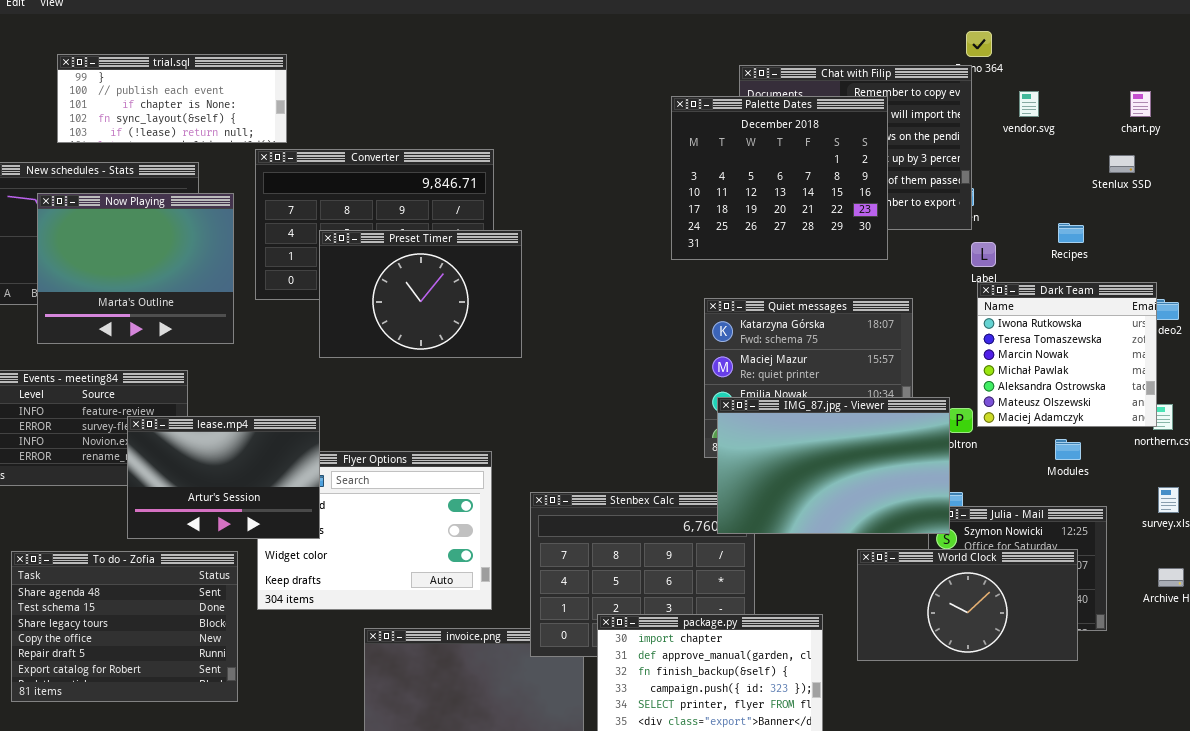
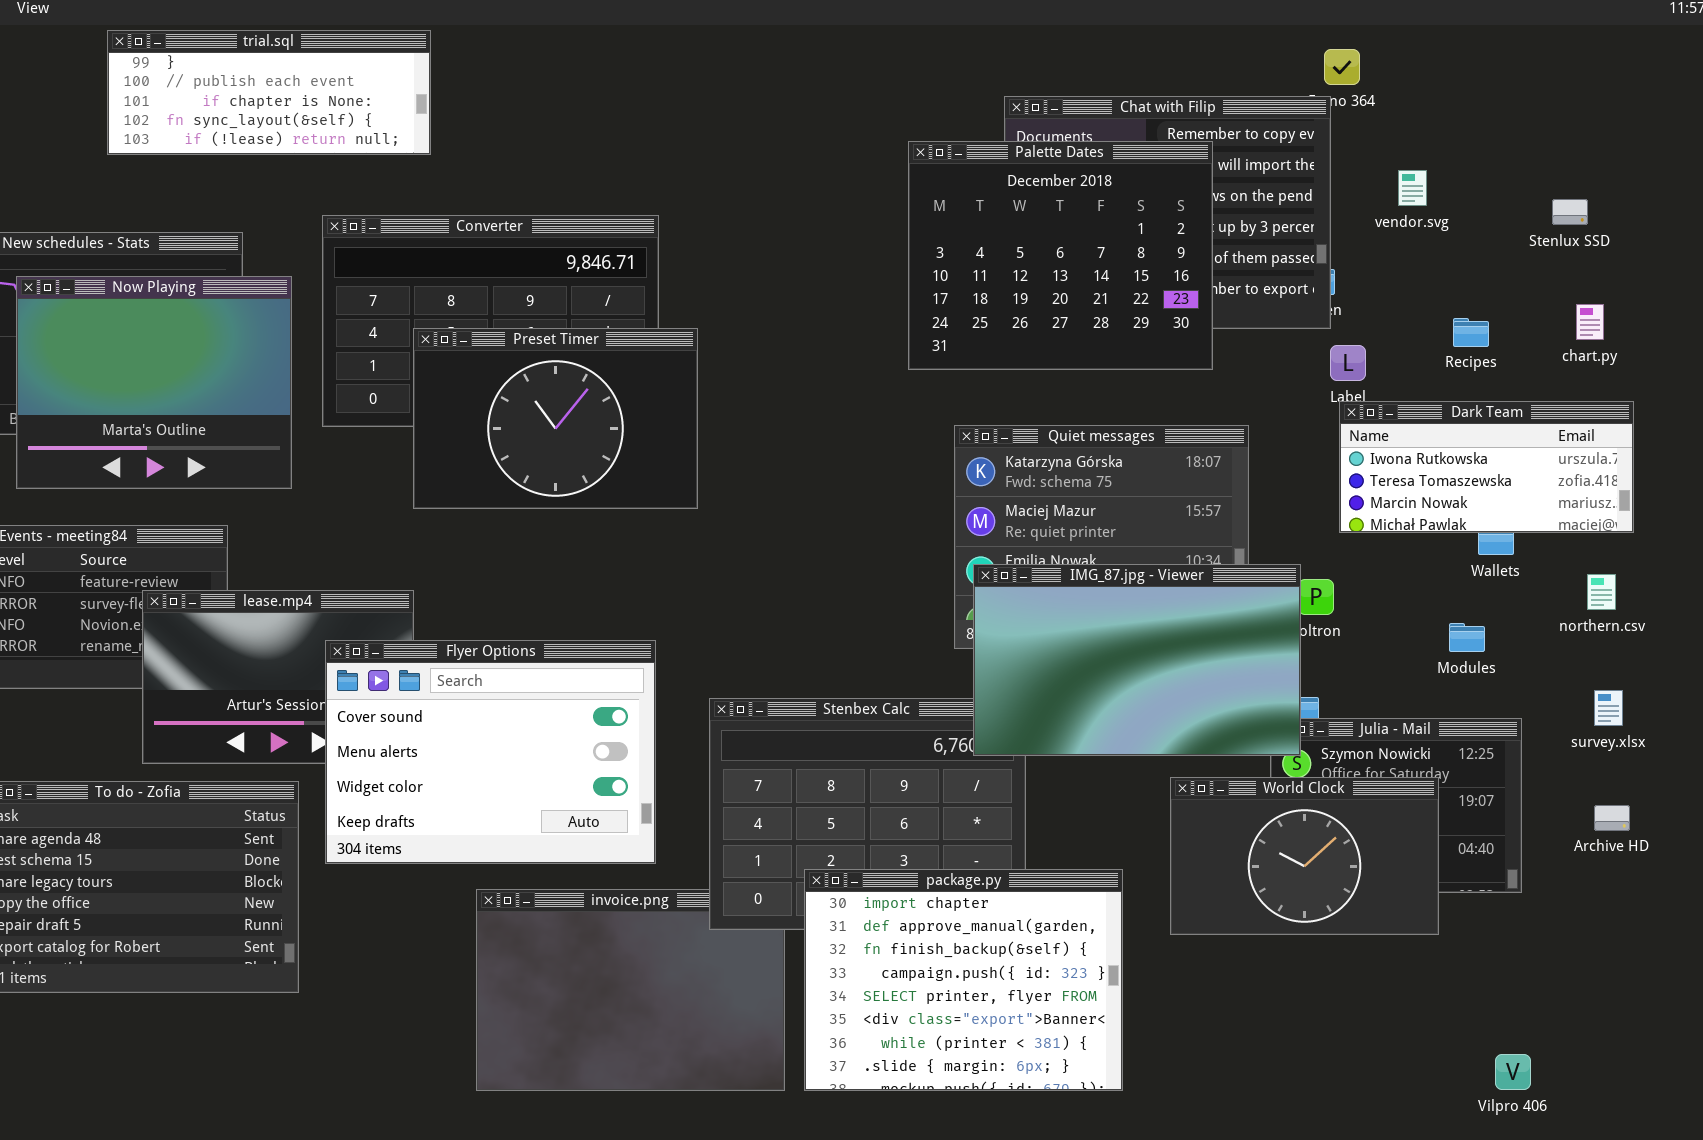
trial.sql: [57,54,287,143] -> [107,30,431,155], moved
vendor.svg: [1019,91,1039,117] -> [1398,170,1427,206], moved
chart.py: [1130,91,1151,117] -> [1576,304,1604,340], moved
Stenlux SSD: [1109,155,1135,173] -> [1552,199,1588,225], moved
Dark Team: [977,282,1157,427] -> [1339,401,1634,533], resized
Flyer Options: [257,451,492,610] -> [325,640,656,864], raised
World Clock: [857,549,1078,661] -> [1170,777,1439,935], resized

